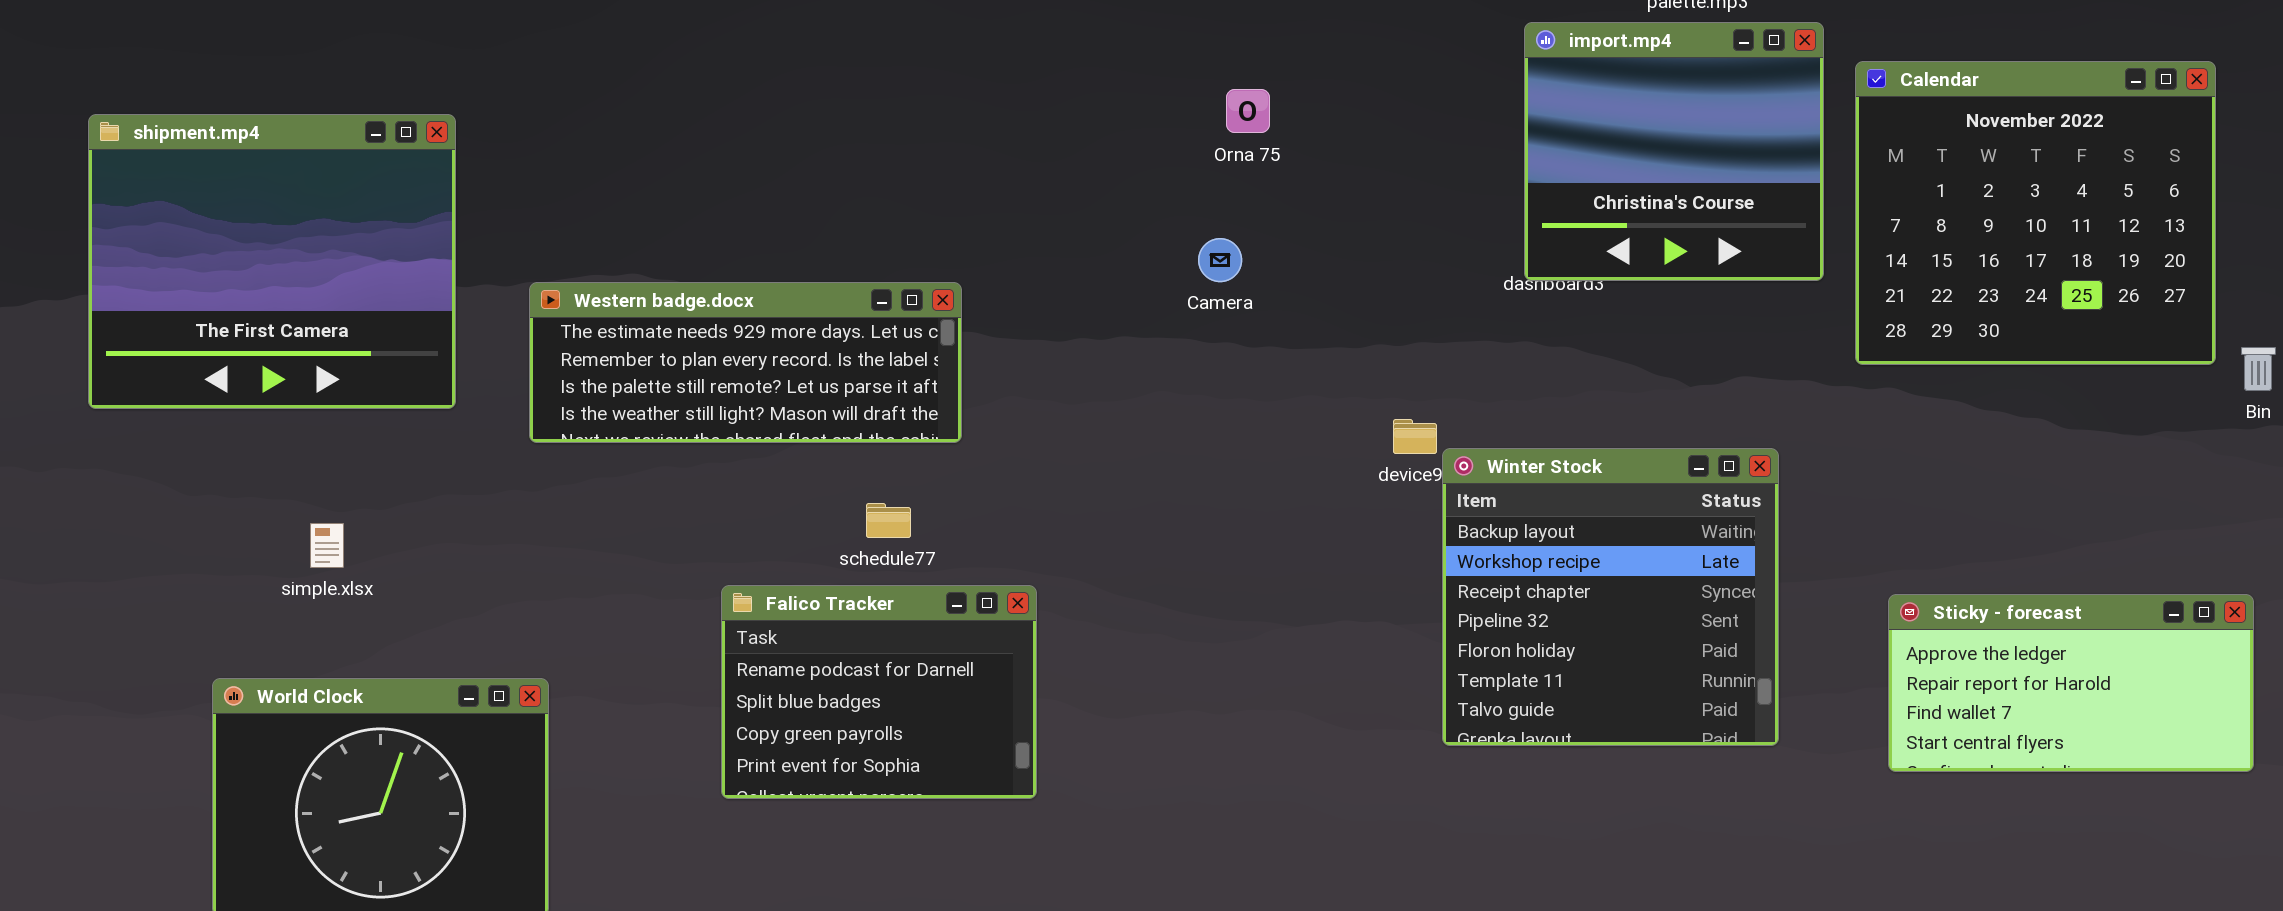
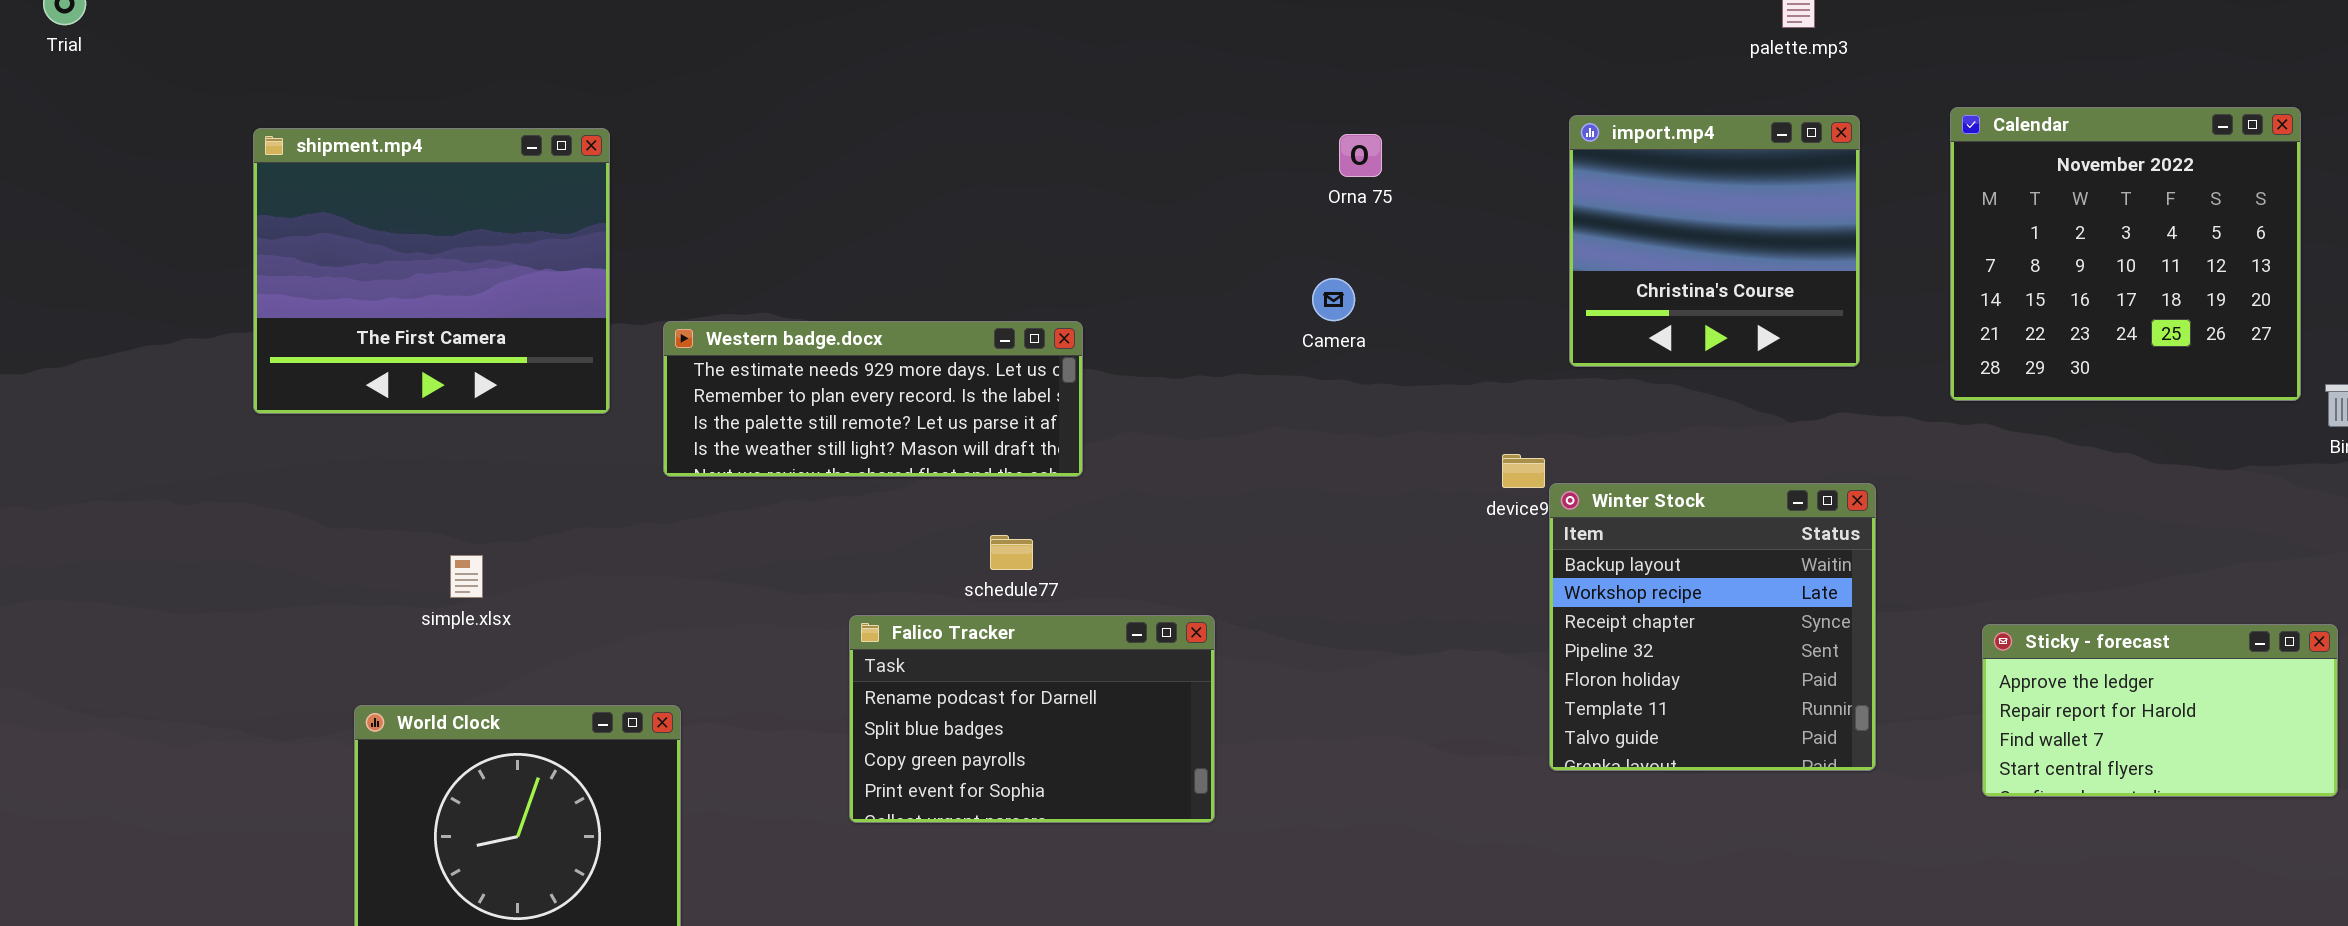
import.mp4: [1524,22,1824,281] -> [1569,115,1860,367], moved
shipment.mp4: [88,114,456,409] -> [253,128,610,414], moved
Falico Tracker: [721,585,1037,799] -> [849,615,1215,823], resized

